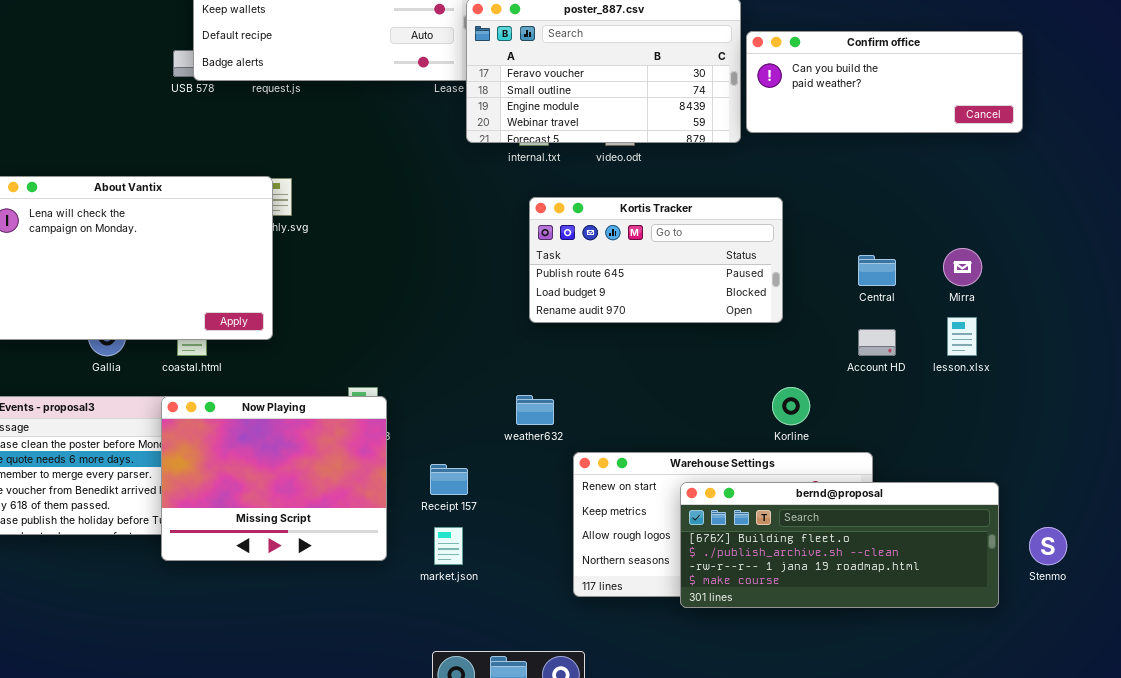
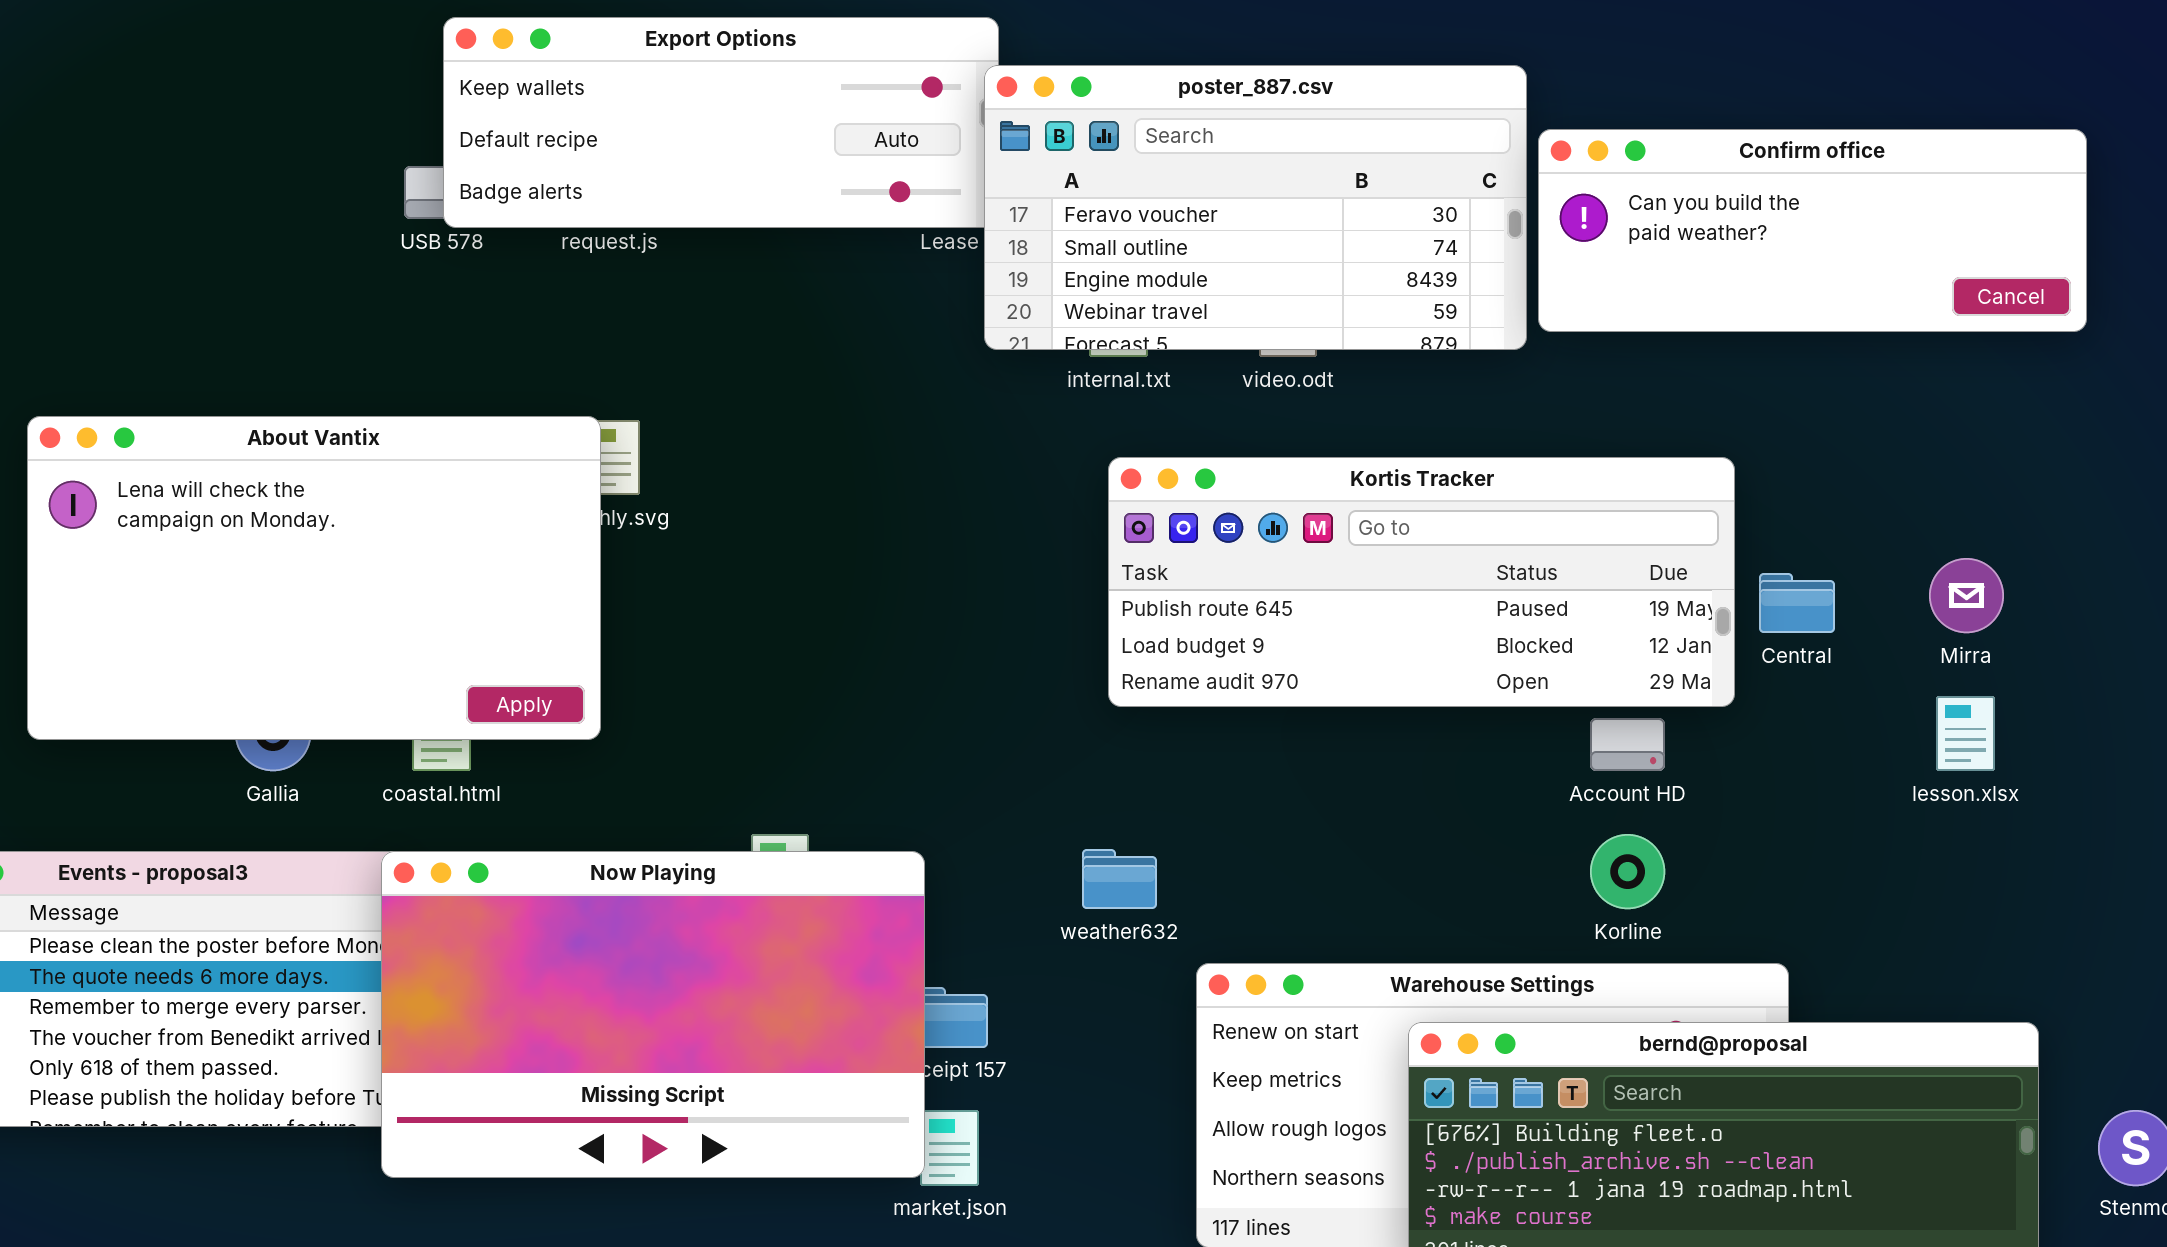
Kortis Tracker: [529,197,783,323] -> [1108,457,1735,707], resized
Account HD: [858,329,896,356] -> [1590,718,1665,771], moved
Now Playing: [161,396,387,561] -> [381,851,925,1178], resized

